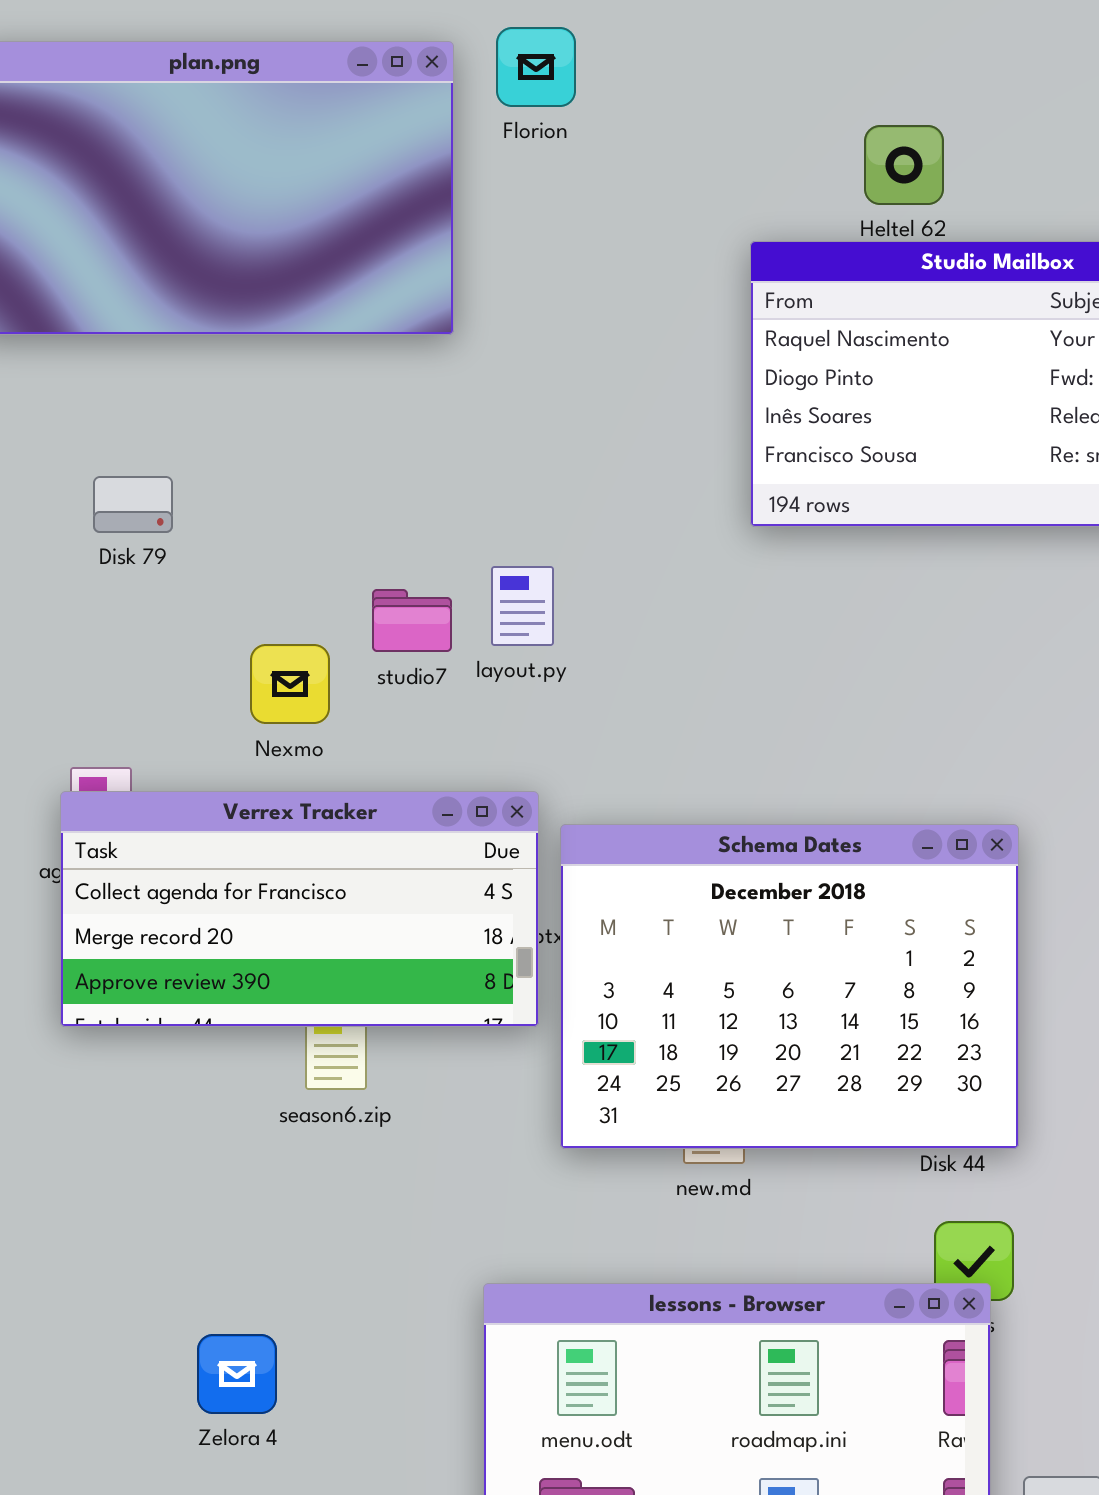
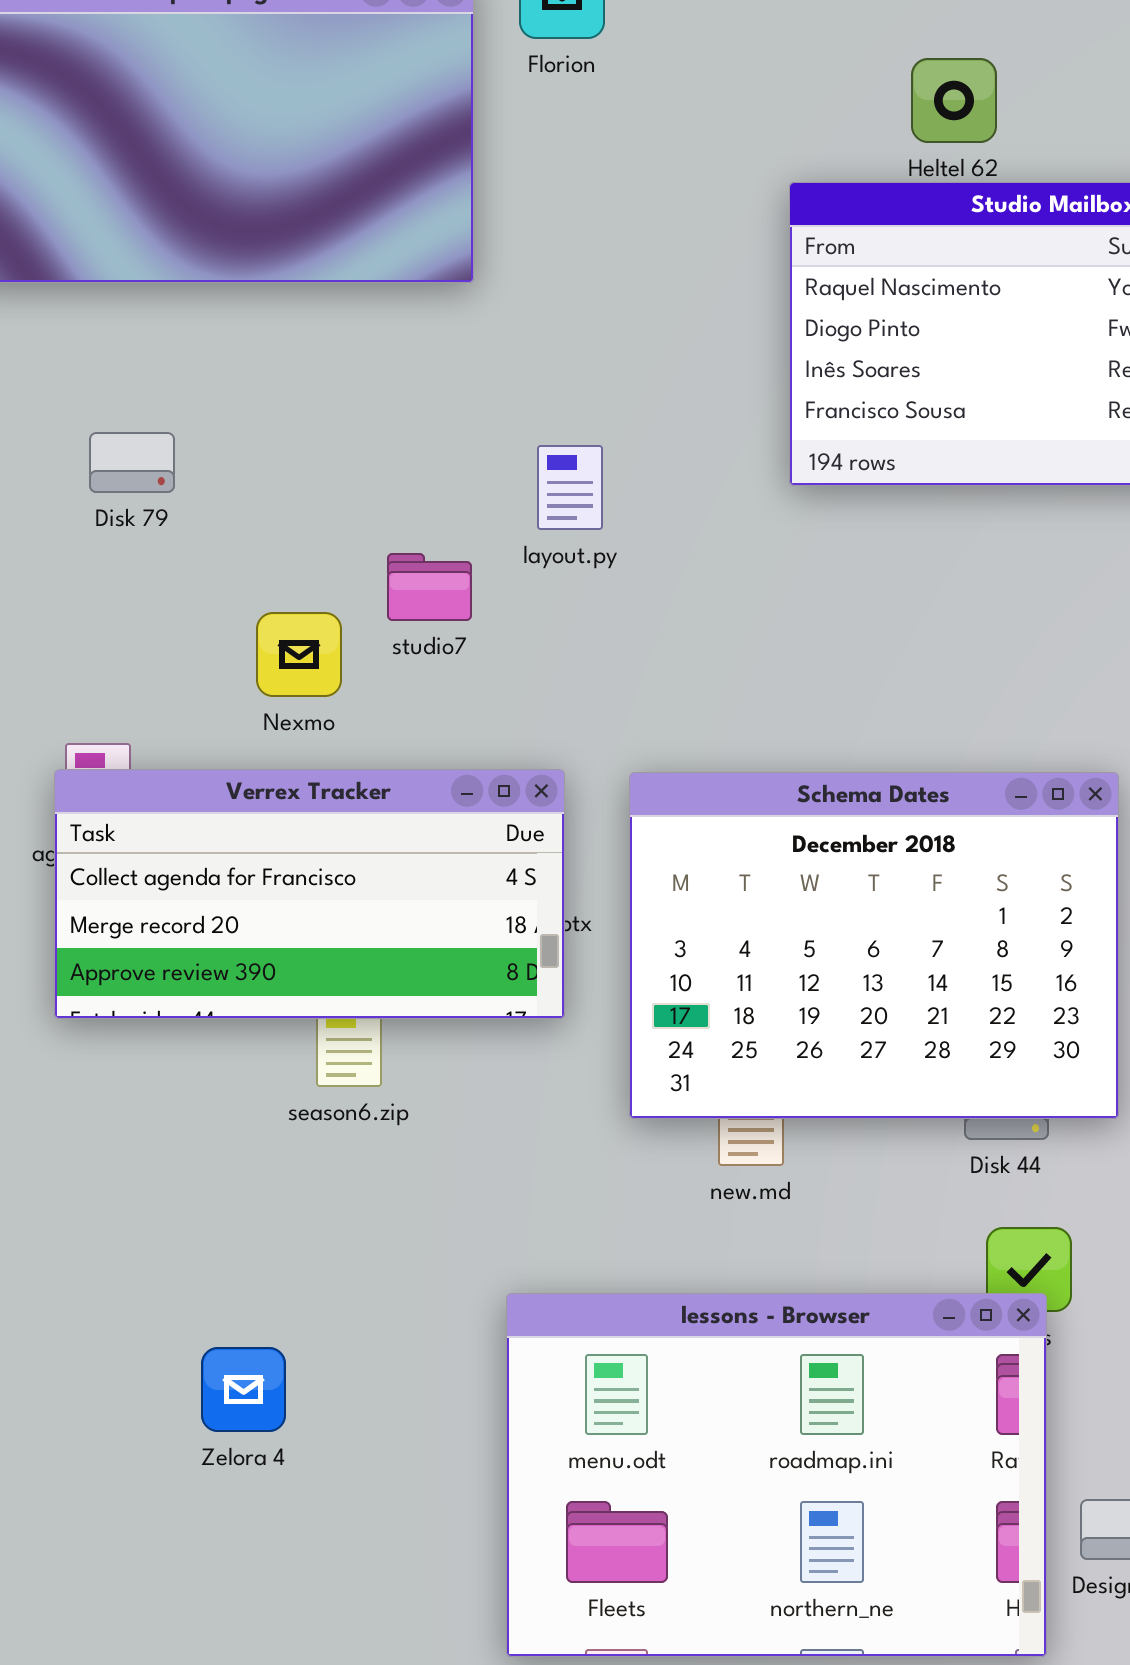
layout.py: [491,566,554,646] -> [537,445,603,530], moved
Schema Dates: [560,824,1019,1149] -> [629,772,1119,1119], moved

